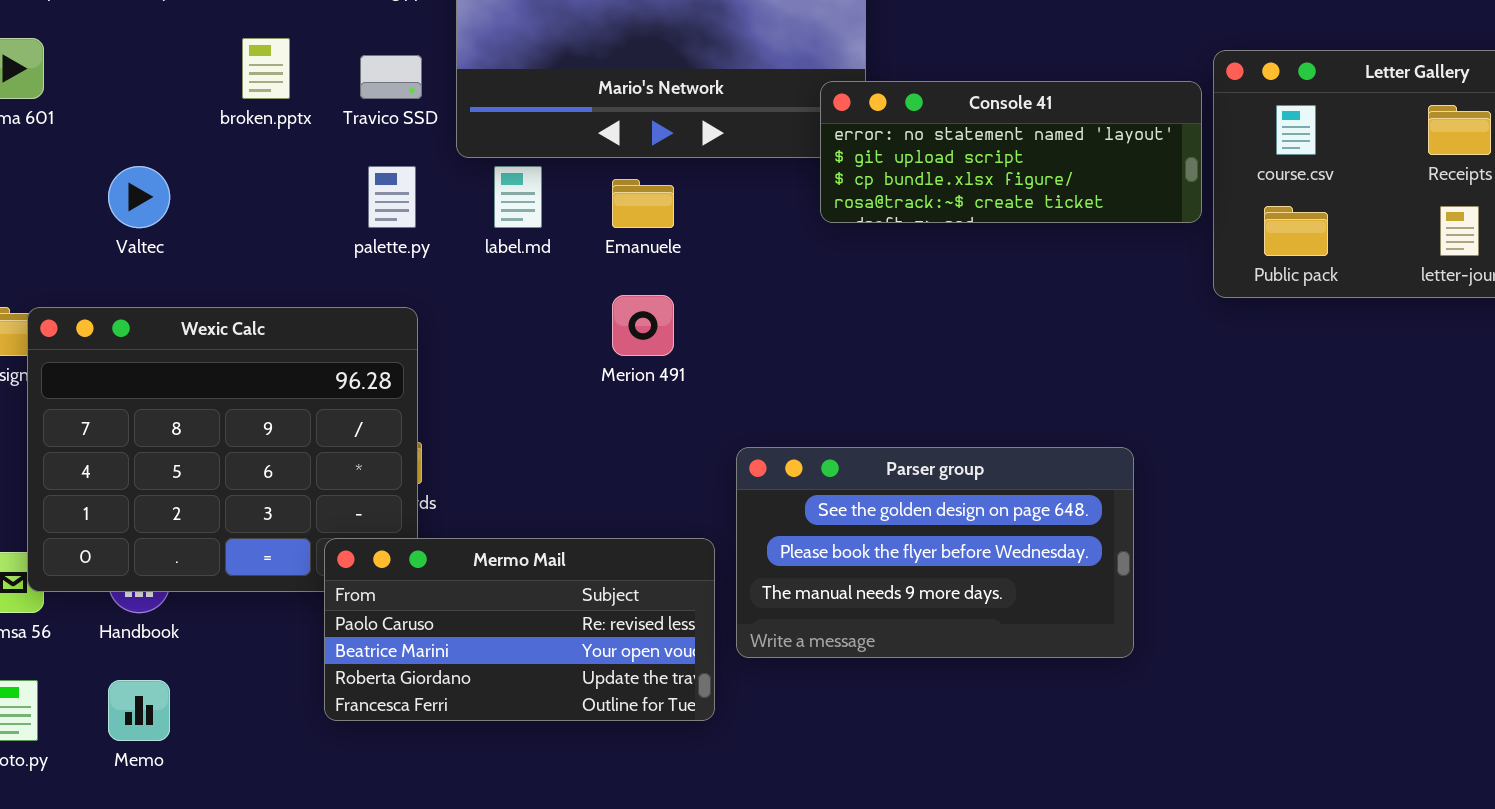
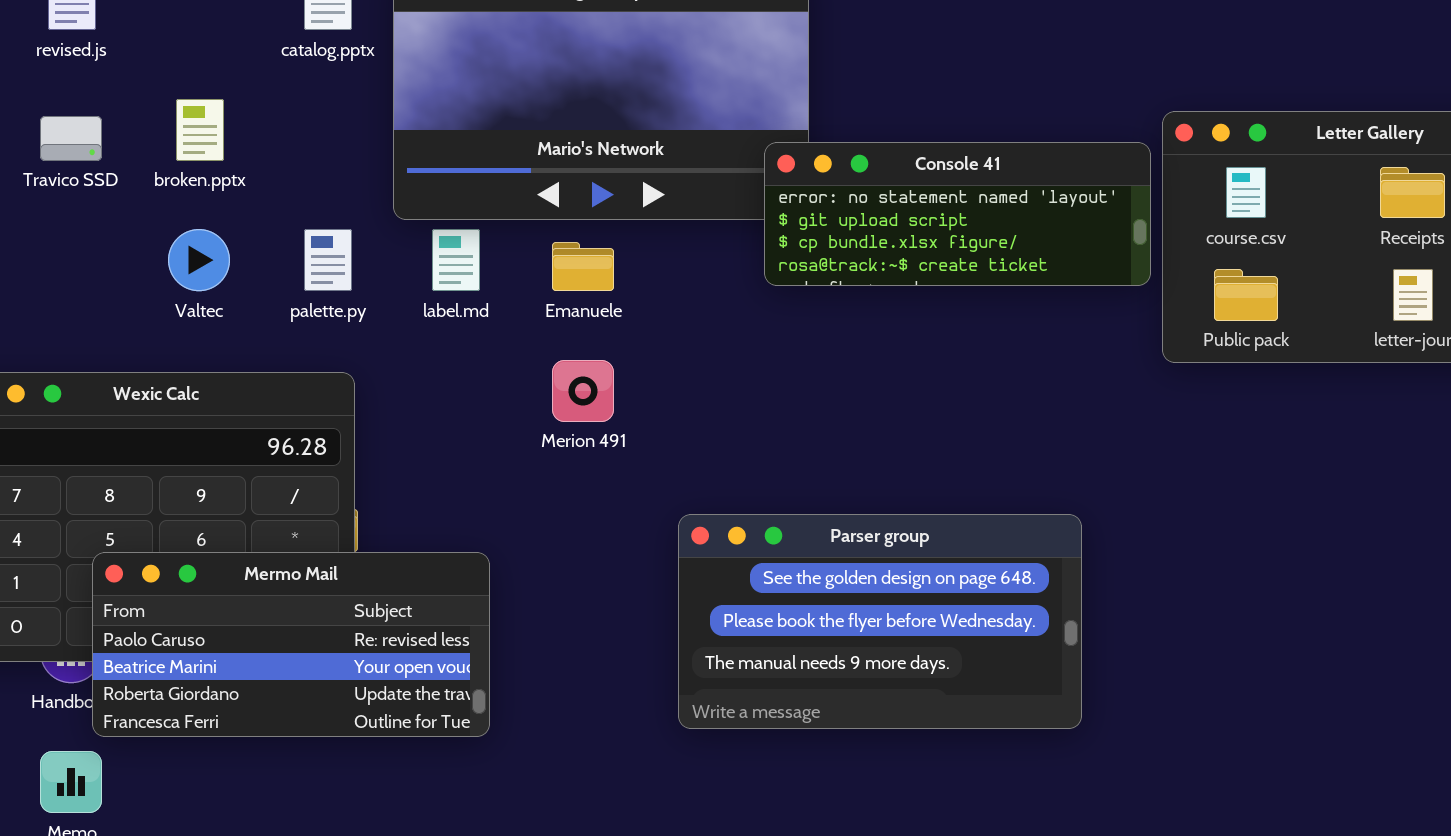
Travico SSD: [360,55,422,99] -> [40,116,102,161], moved
Valtec: [108,166,170,228] -> [168,229,230,291], moved
Mermo Mail: [324,538,715,721] -> [92,552,490,737], moved

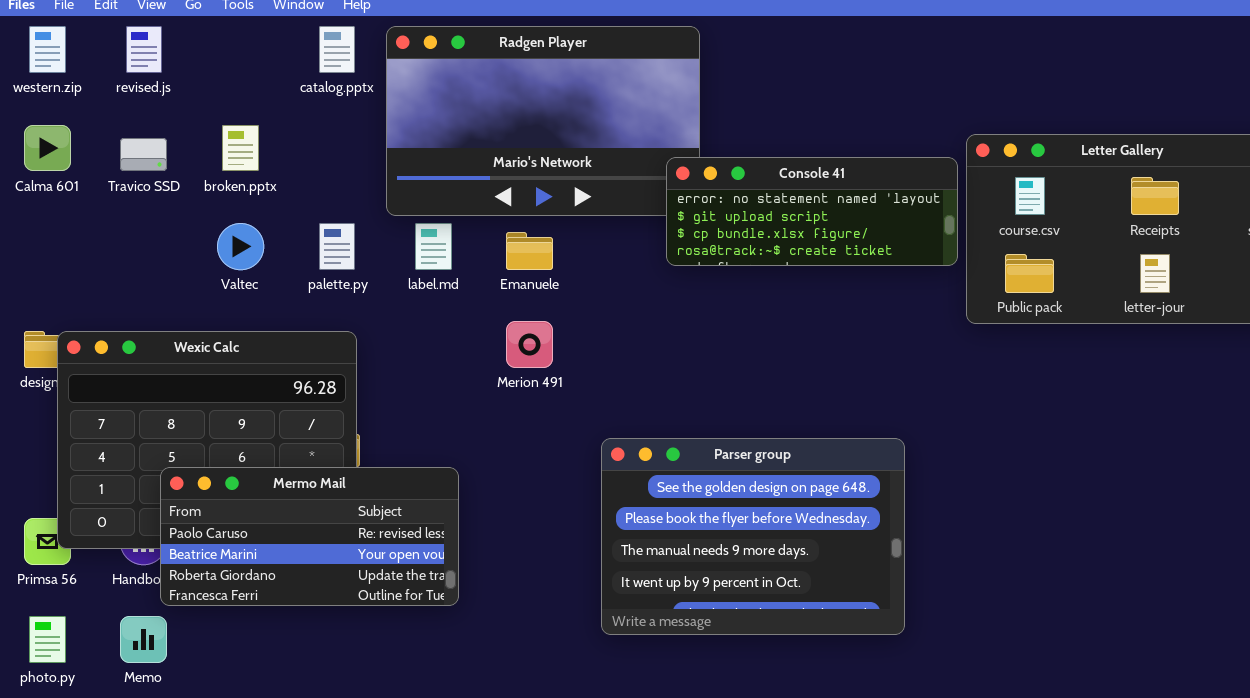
Parser group: [678,514,1082,729] -> [601,438,905,635], resized

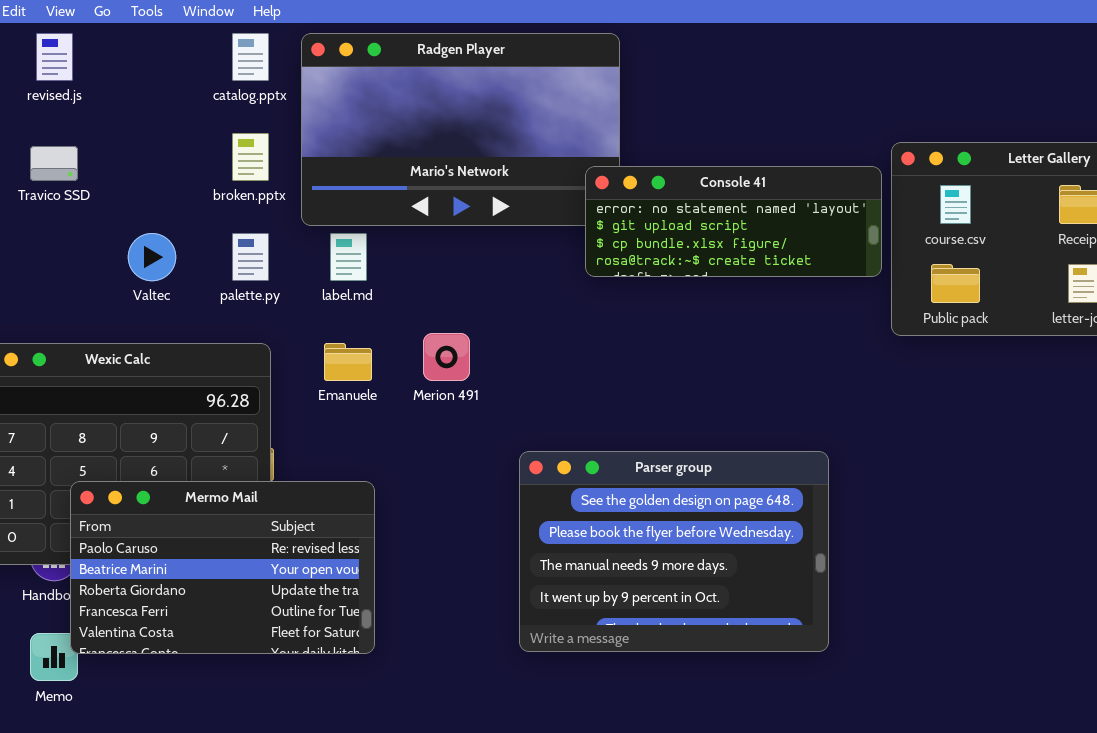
broken.pptx: [222,125,259,171] -> [232,133,269,181], moved
Emanuele: [506,232,553,270] -> [324,343,372,381], moved
Mermo Mail: [160,467,459,606] -> [70,481,375,654], resized

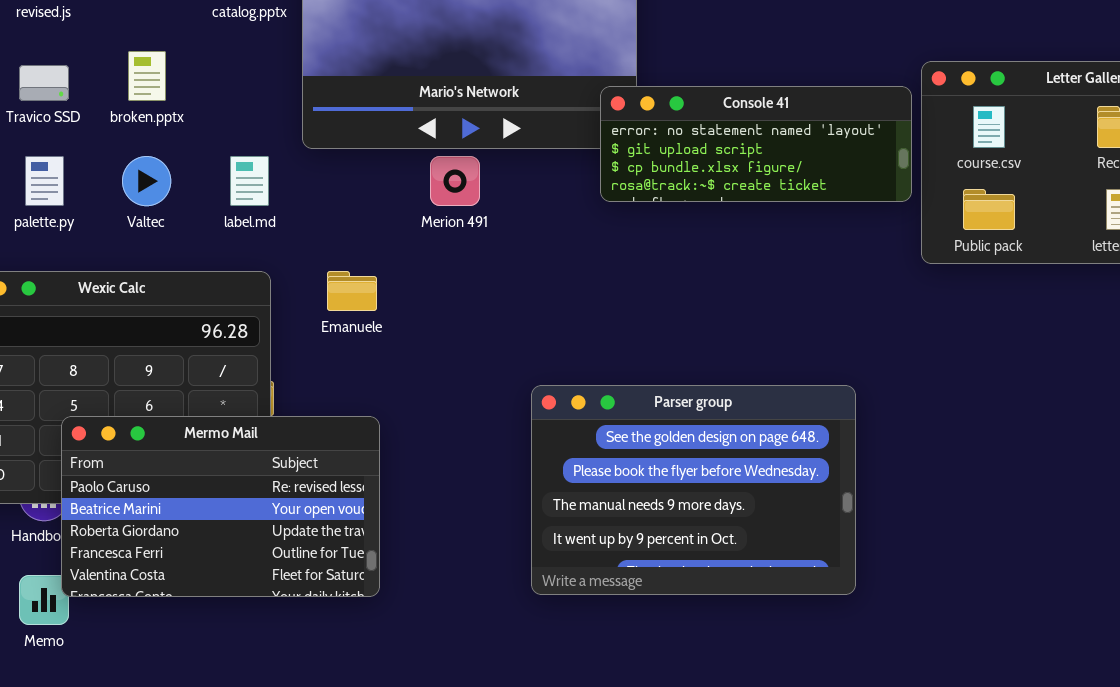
broken.pptx: [232,133,269,181] -> [128,51,166,101], moved
palette.py: [232,233,269,281] -> [25,156,64,206], moved
label.md: [330,233,367,281] -> [230,156,269,206], moved
Merion 491: [423,333,470,381] -> [430,156,480,206], moved

